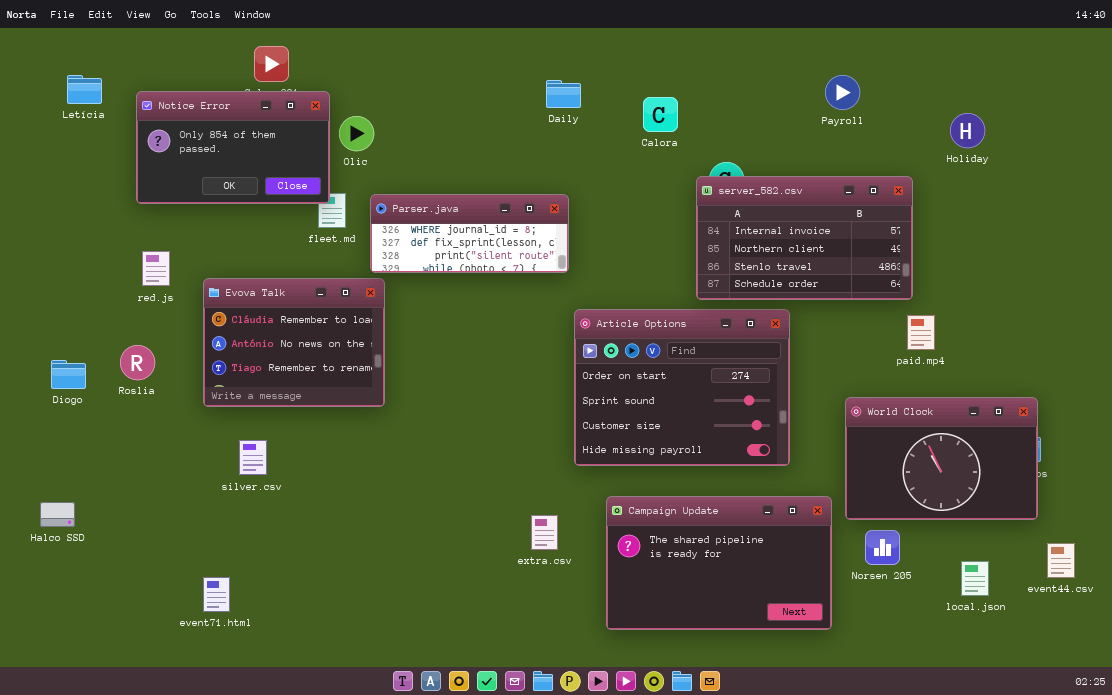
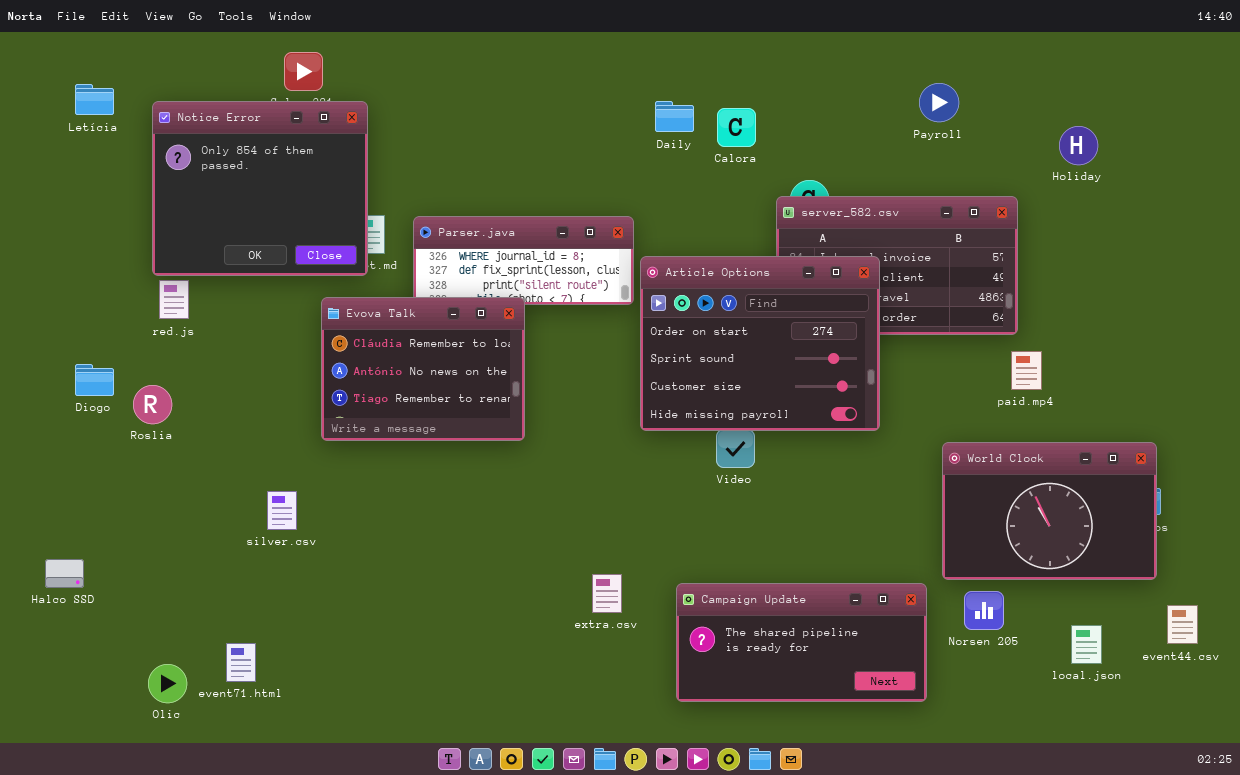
Daily: [546,80,581,108] -> [655,101,694,132], moved
Notice Error: [136,91,330,204] -> [152,101,368,276], resized
Olic: [339,116,374,151] -> [148,664,187,703], moved
Evova Talk: [203,278,385,407] -> [321,297,525,441], moved
Article Options: [574,309,790,466] -> [640,256,880,431], moved
Diogo: [51,360,86,389] -> [75,364,114,396], moved
Campaign Update: [606,496,832,630] -> [676,583,927,702], resized

